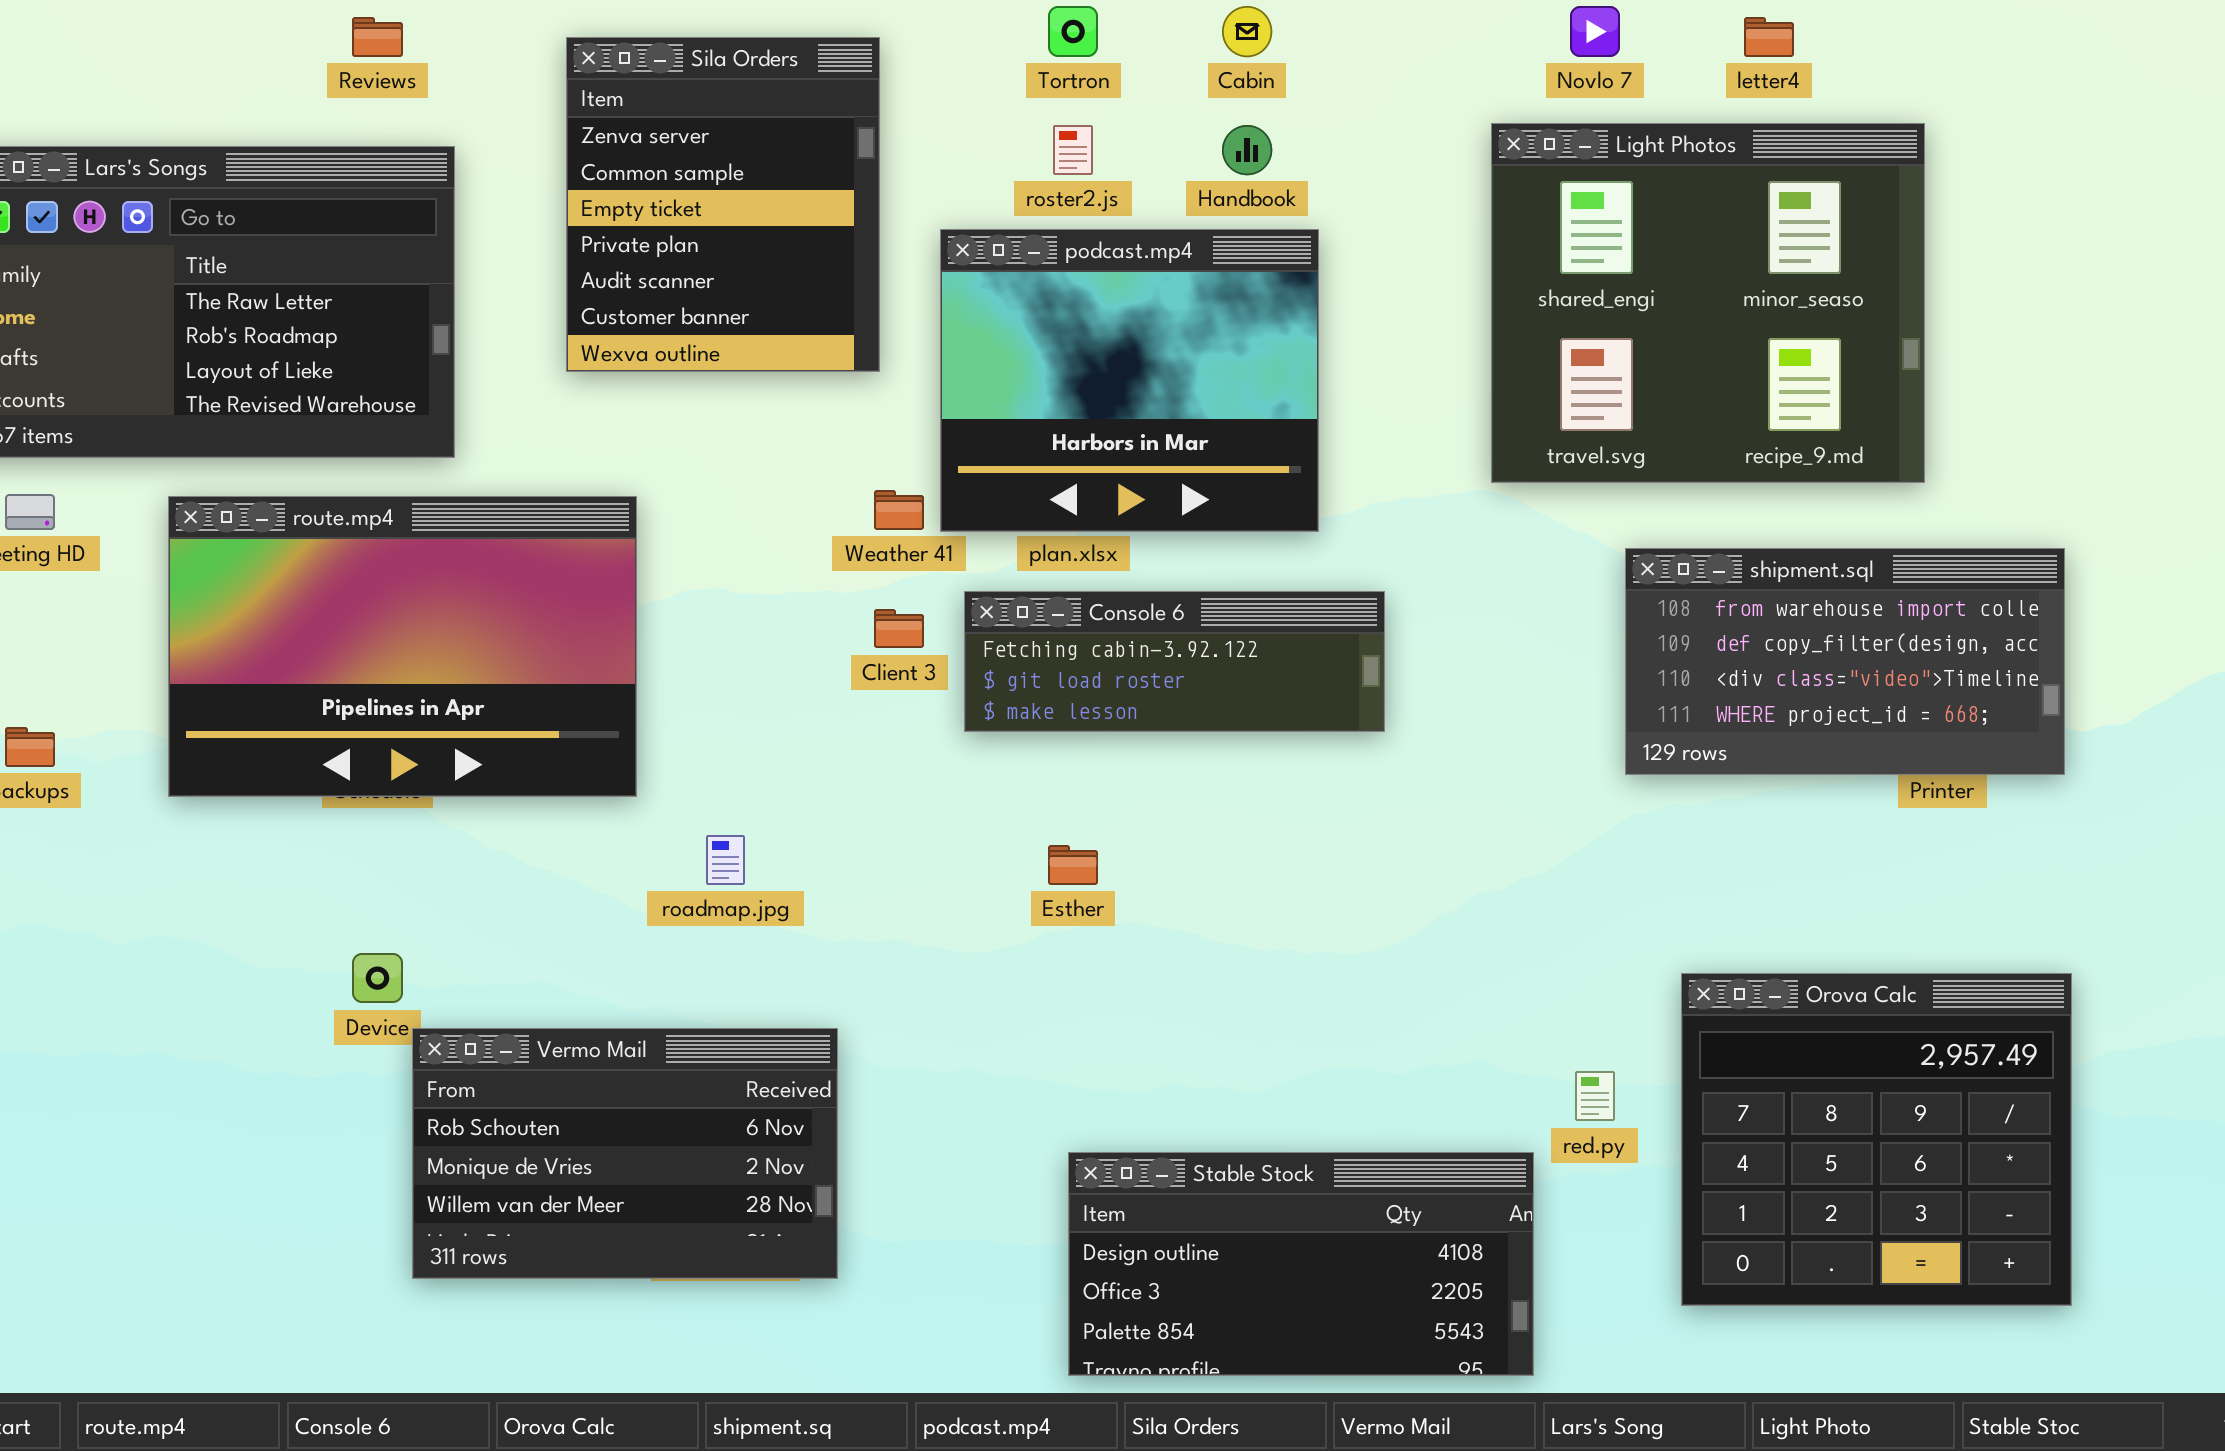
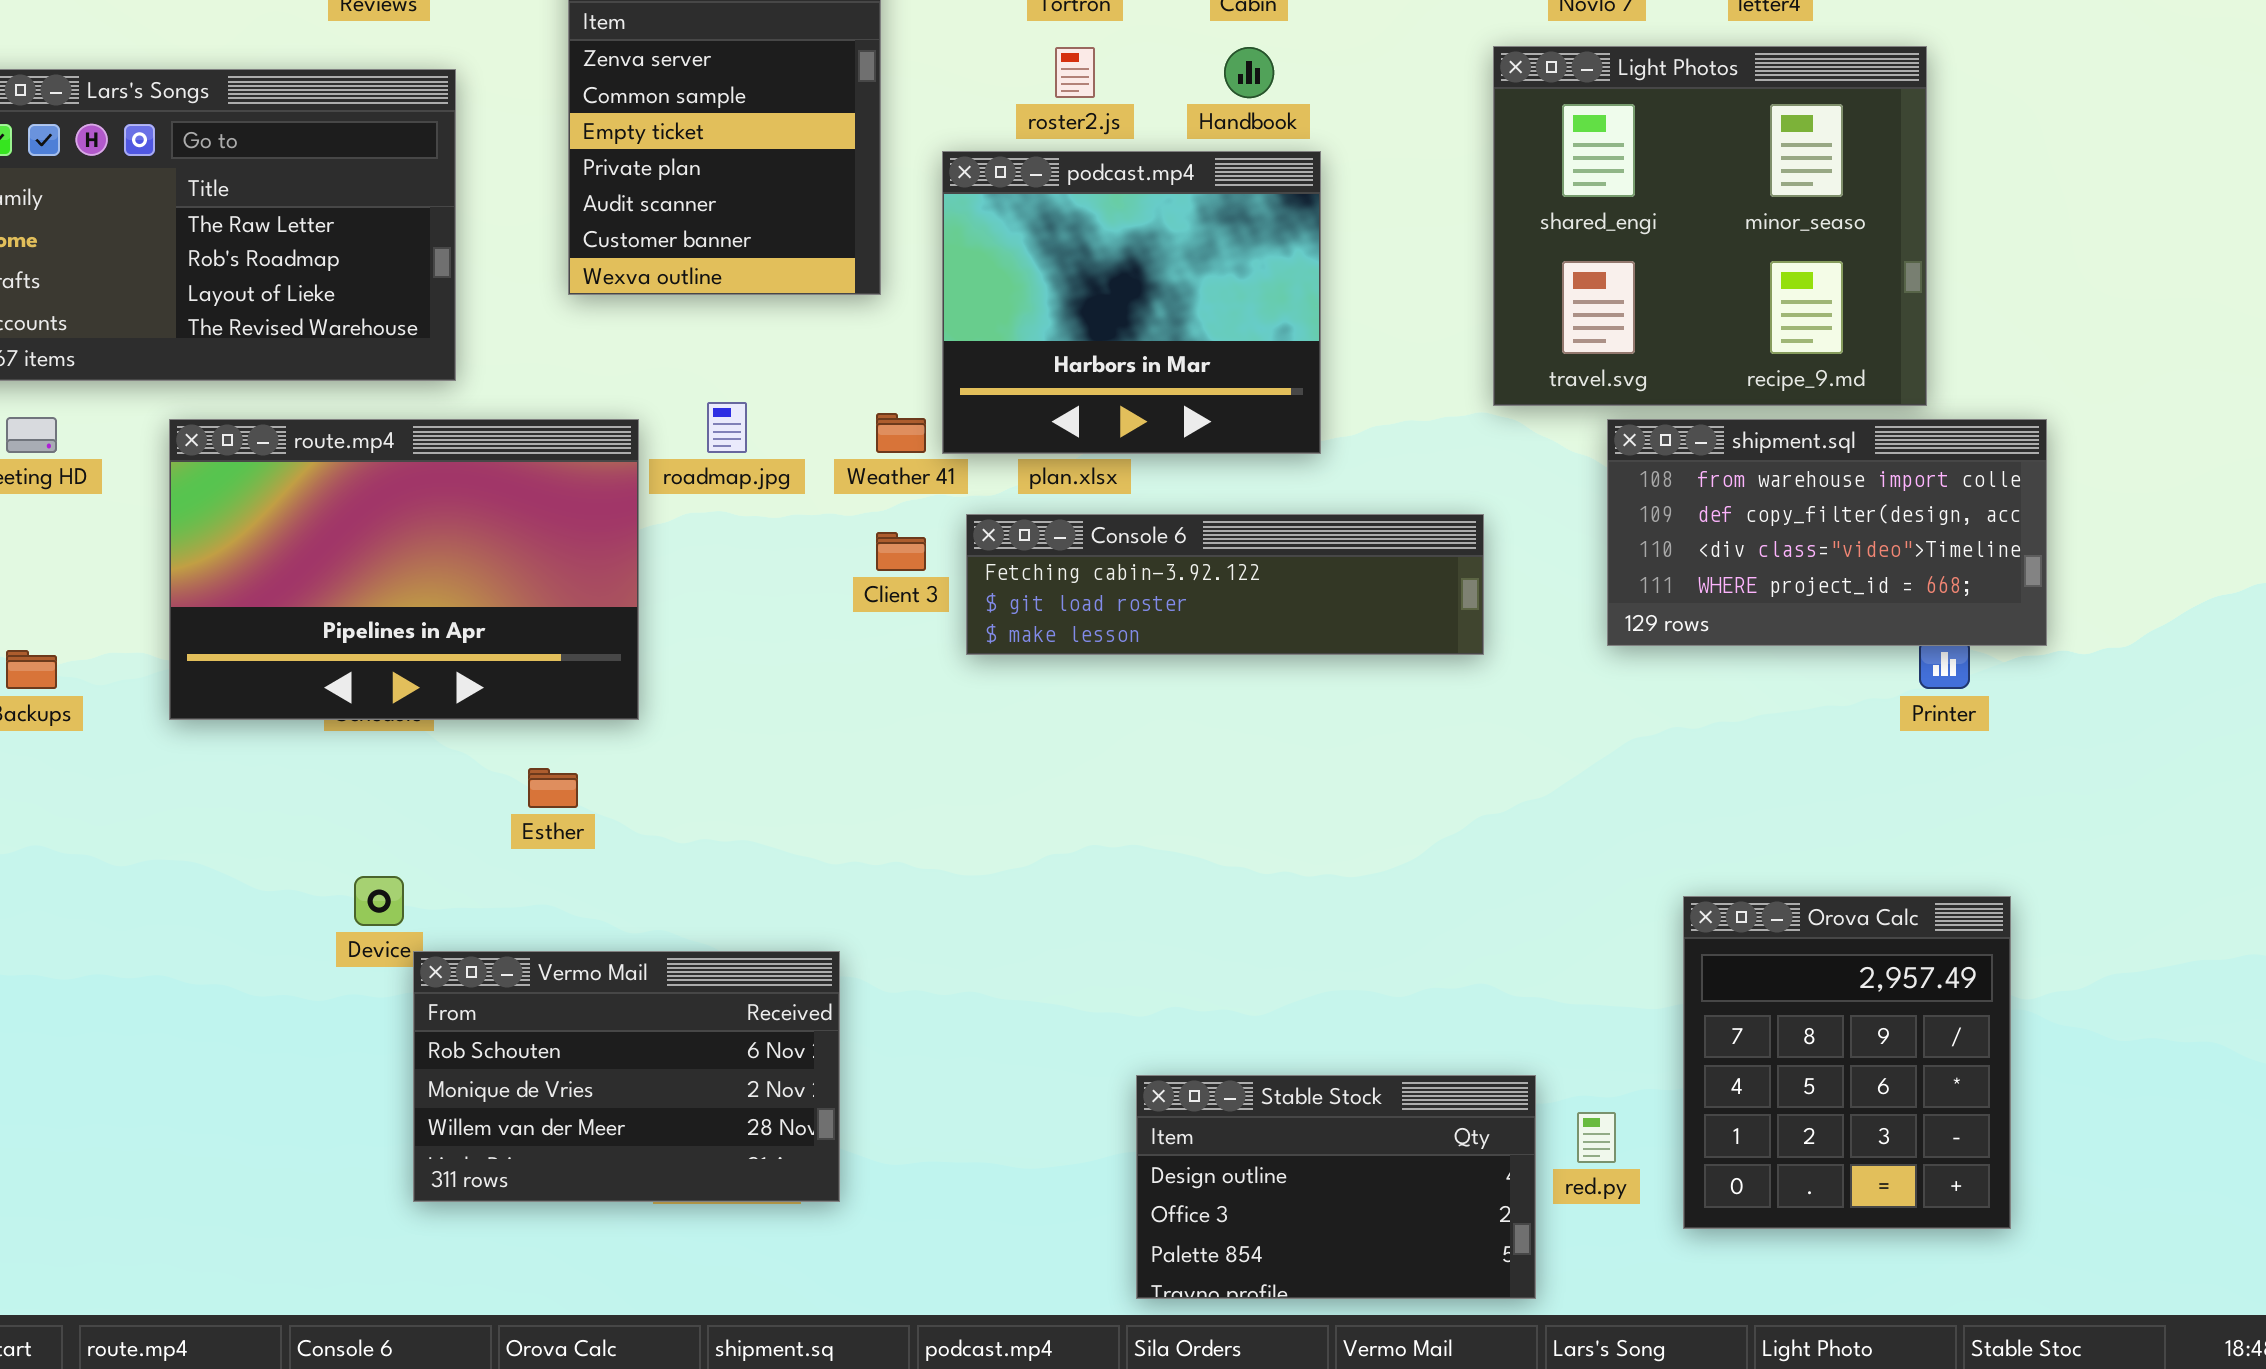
shipment.sql: [1625,548,2065,775] -> [1607,419,2047,646], moved
Console 6: [964,591,1385,732] -> [966,514,1484,655], resized
roadmap.jpg: [706,835,745,885] -> [707,402,747,453], moved
Esther: [1048,845,1098,885] -> [528,768,578,808], moved
Orova Calc: [1681,973,2072,1306] -> [1683,896,2011,1229], resized
red.py: [1575,1071,1615,1121] -> [1577,1112,1616,1163], moved
Stable Stock: [1068,1152,1534,1376] -> [1136,1075,1536,1299], resized

